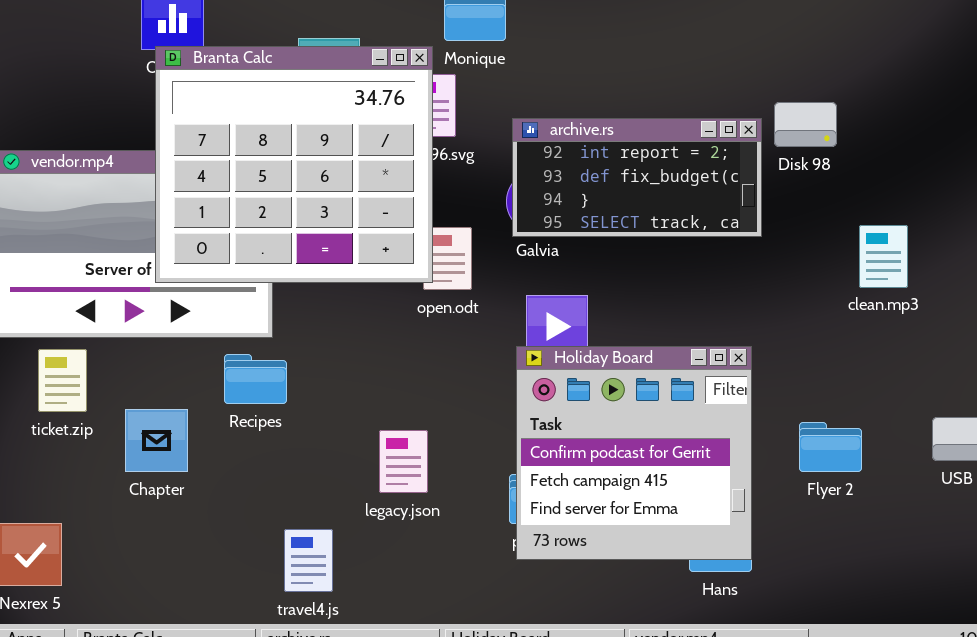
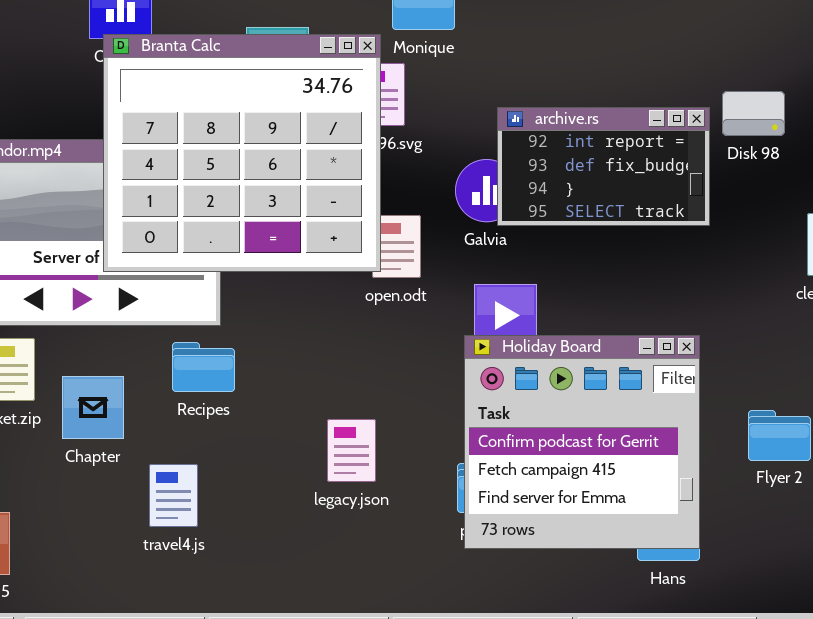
archive.rs: [512,118,762,237] -> [497,107,710,226], resized
Chapter: [125,409,188,472] -> [62,376,124,439], moved
travel4.js: [284,529,333,592] -> [149,464,198,527], moved

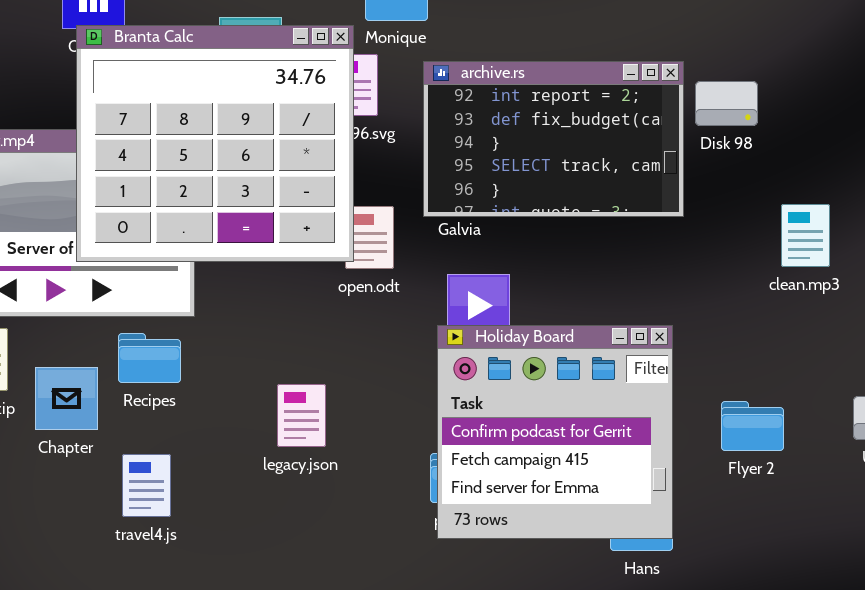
archive.rs: [497,107,710,226] -> [423,61,684,217], resized
Recipes: [172,342,235,392] -> [118,333,181,383], moved
legacy.json: [327,419,376,482] -> [277,384,326,447], moved

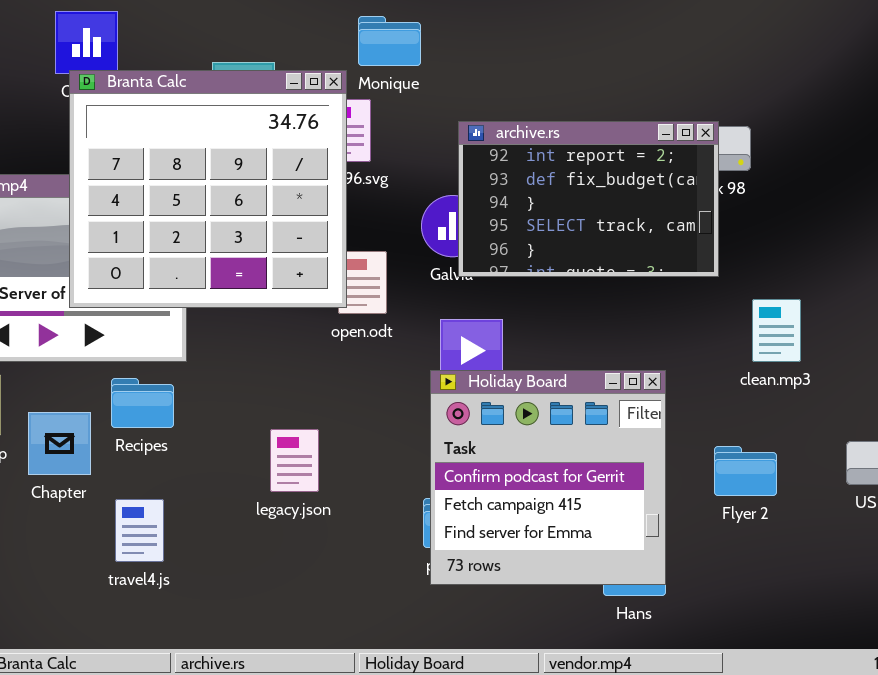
archive.rs: [423,61,684,217] -> [458,121,719,277], moved
clean.mp3: [781,204,830,267] -> [752,299,801,362], moved

